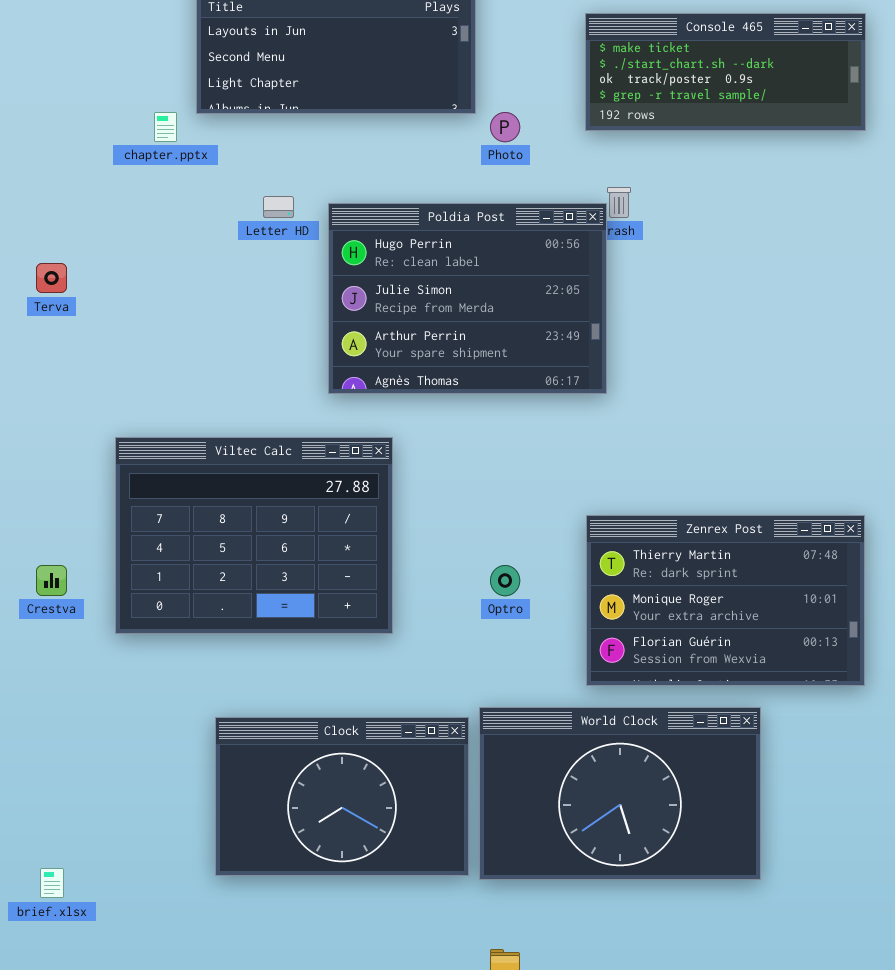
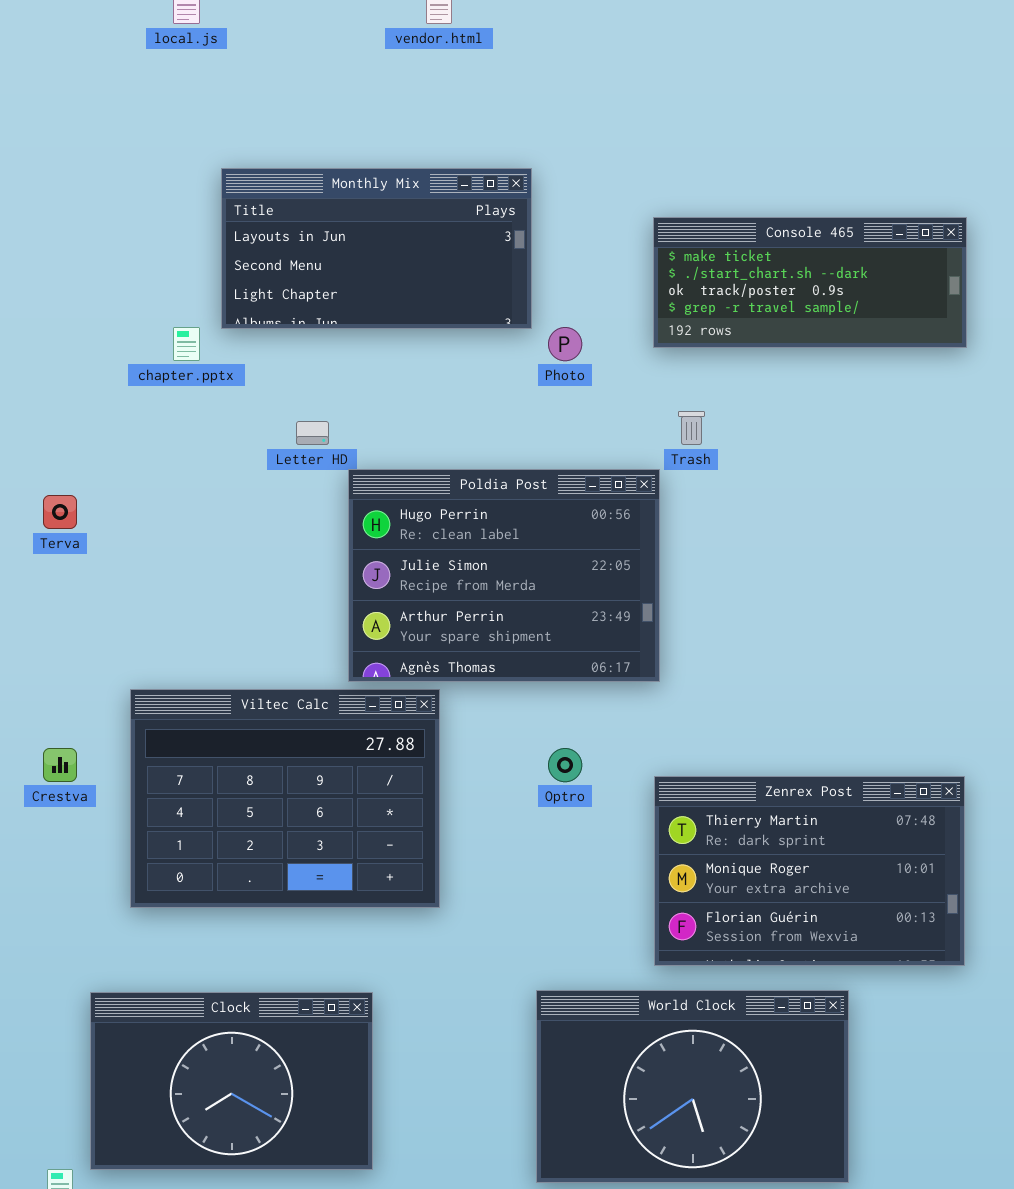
Poldia Post: [328,203,607,394] -> [348,469,660,682], moved
Crestva: [36,565,67,596] -> [43,748,77,782], moved
Optro: [490,565,520,596] -> [548,748,582,782], moved
Clock: [215,717,469,876] -> [90,992,373,1170], moved

